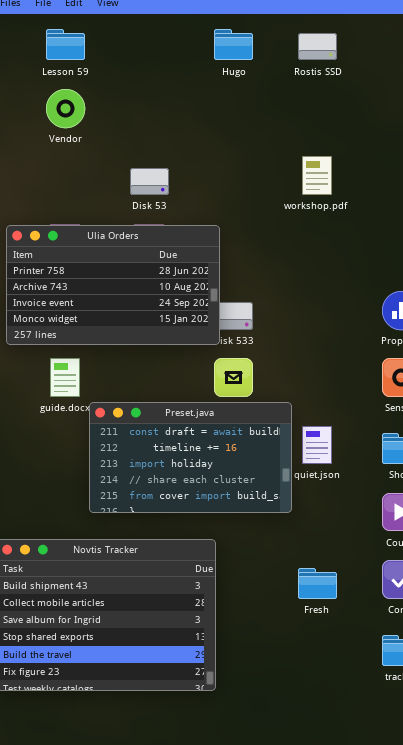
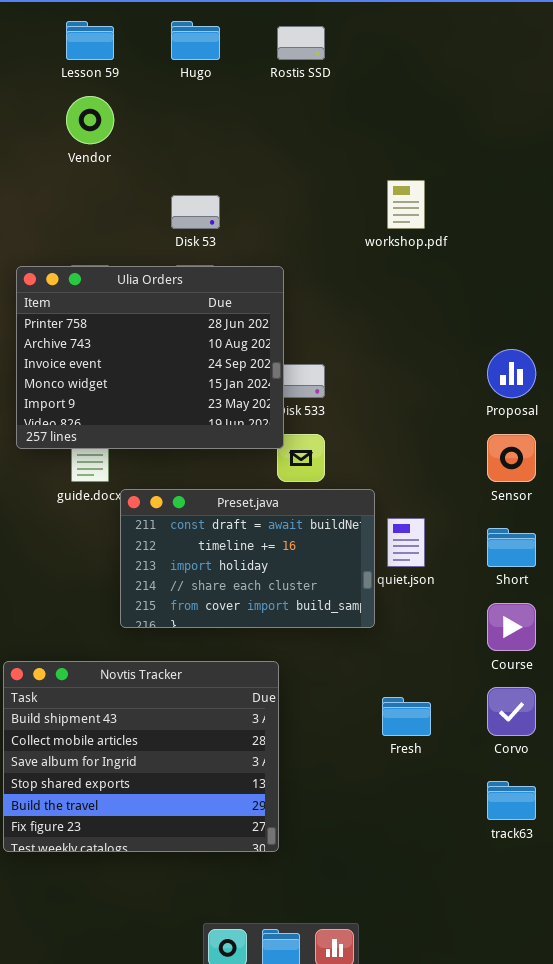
Hugo: [214,29,253,60] -> [171,21,220,60], moved
Rostis SSD: [298,33,337,60] -> [277,26,325,60], moved
Ulia Orders: [6,225,220,345] -> [16,266,284,449], resized

